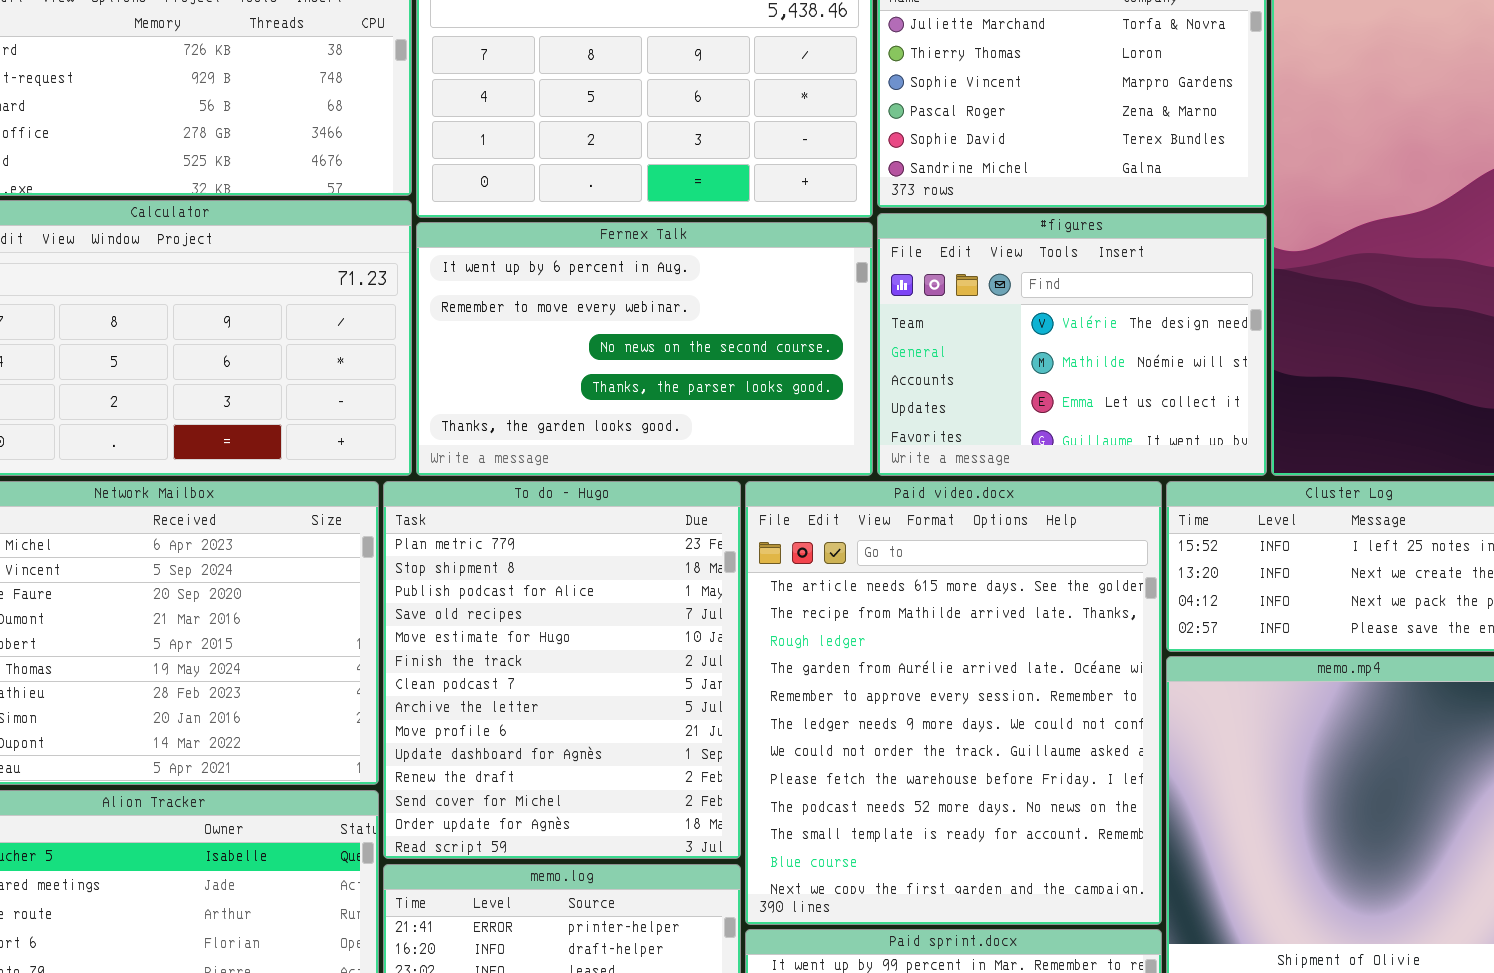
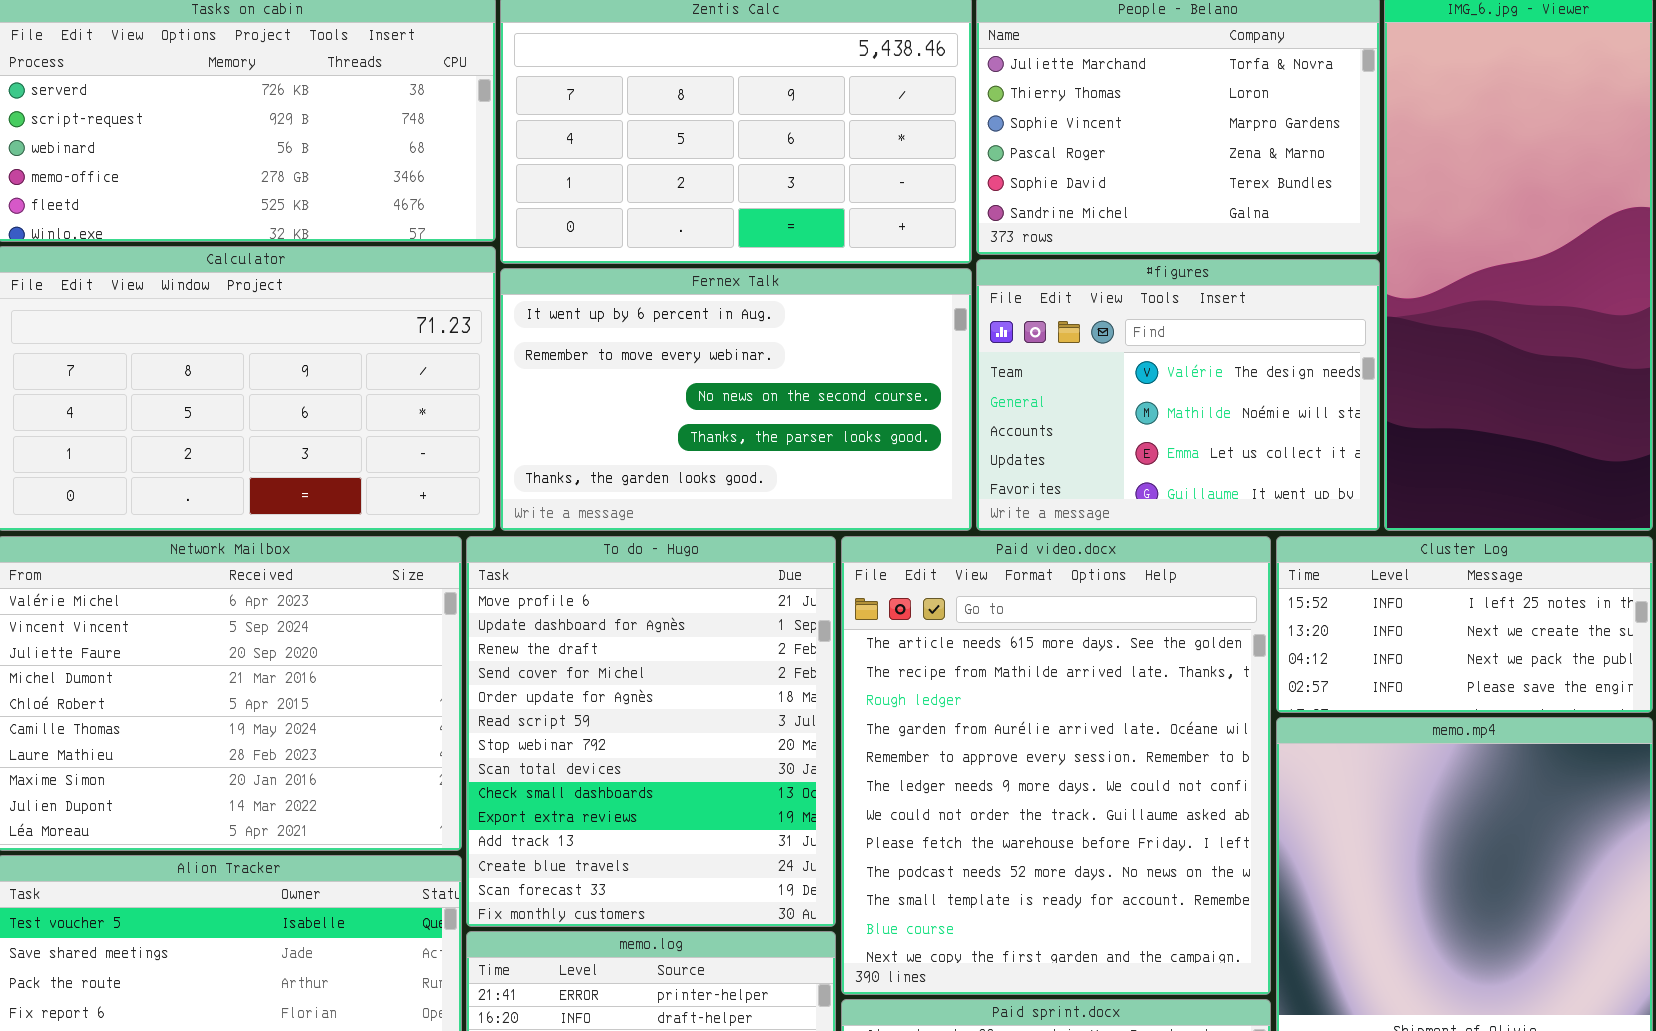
To do - Hugo: [383,481,741,859] -> [466,536,836,927], scrolled down 8 rows

